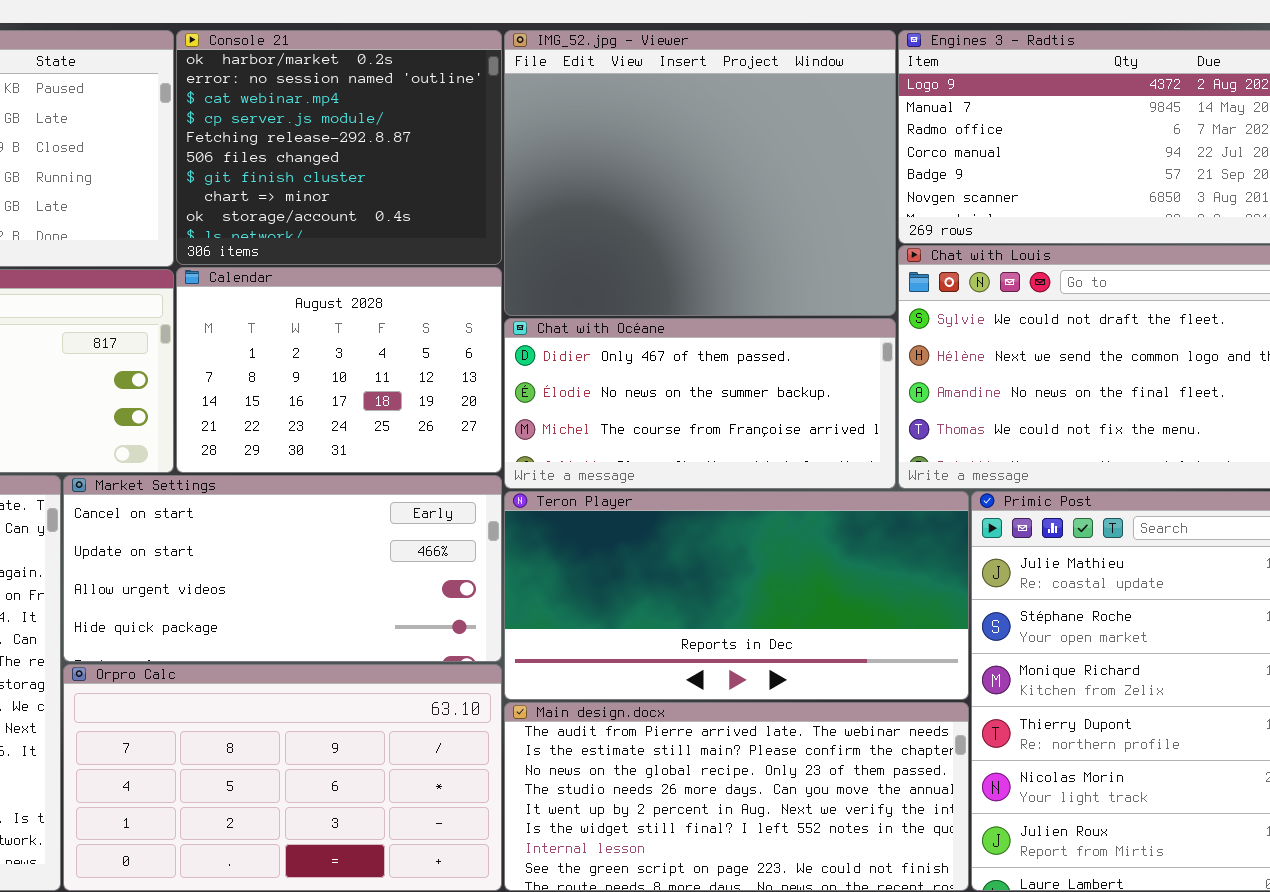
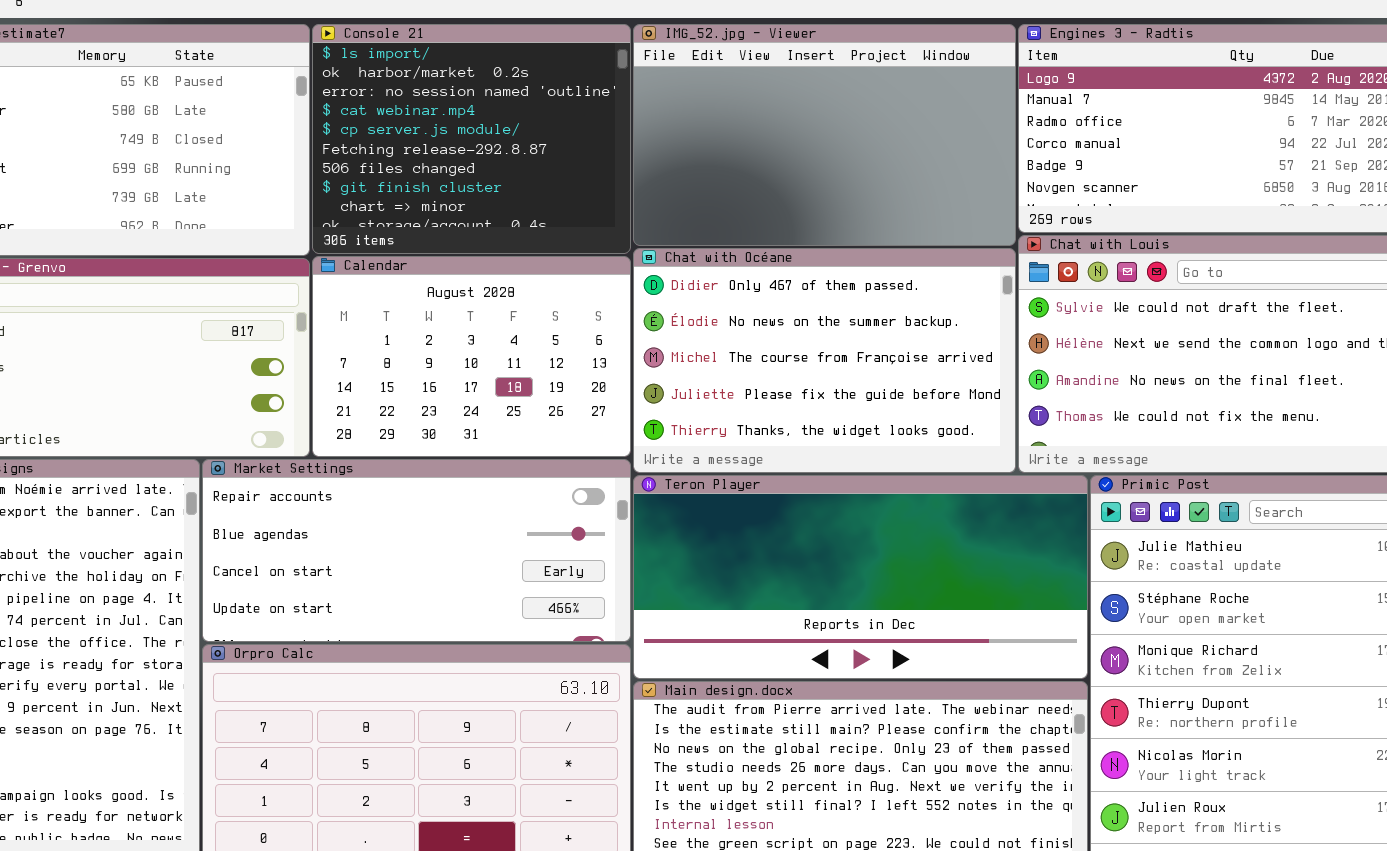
Console 21: [176,30,502,265] -> [312,24,631,254], scrolled up 1 row
IMG_52.jpg - Viewer: [504,30,896,316] -> [633,24,1016,246], resized
Chat with Océane: [504,318,896,489] -> [633,248,1016,473], resized
Market Settings: [63,475,502,662] -> [202,459,631,642], scrolled up 2 rows

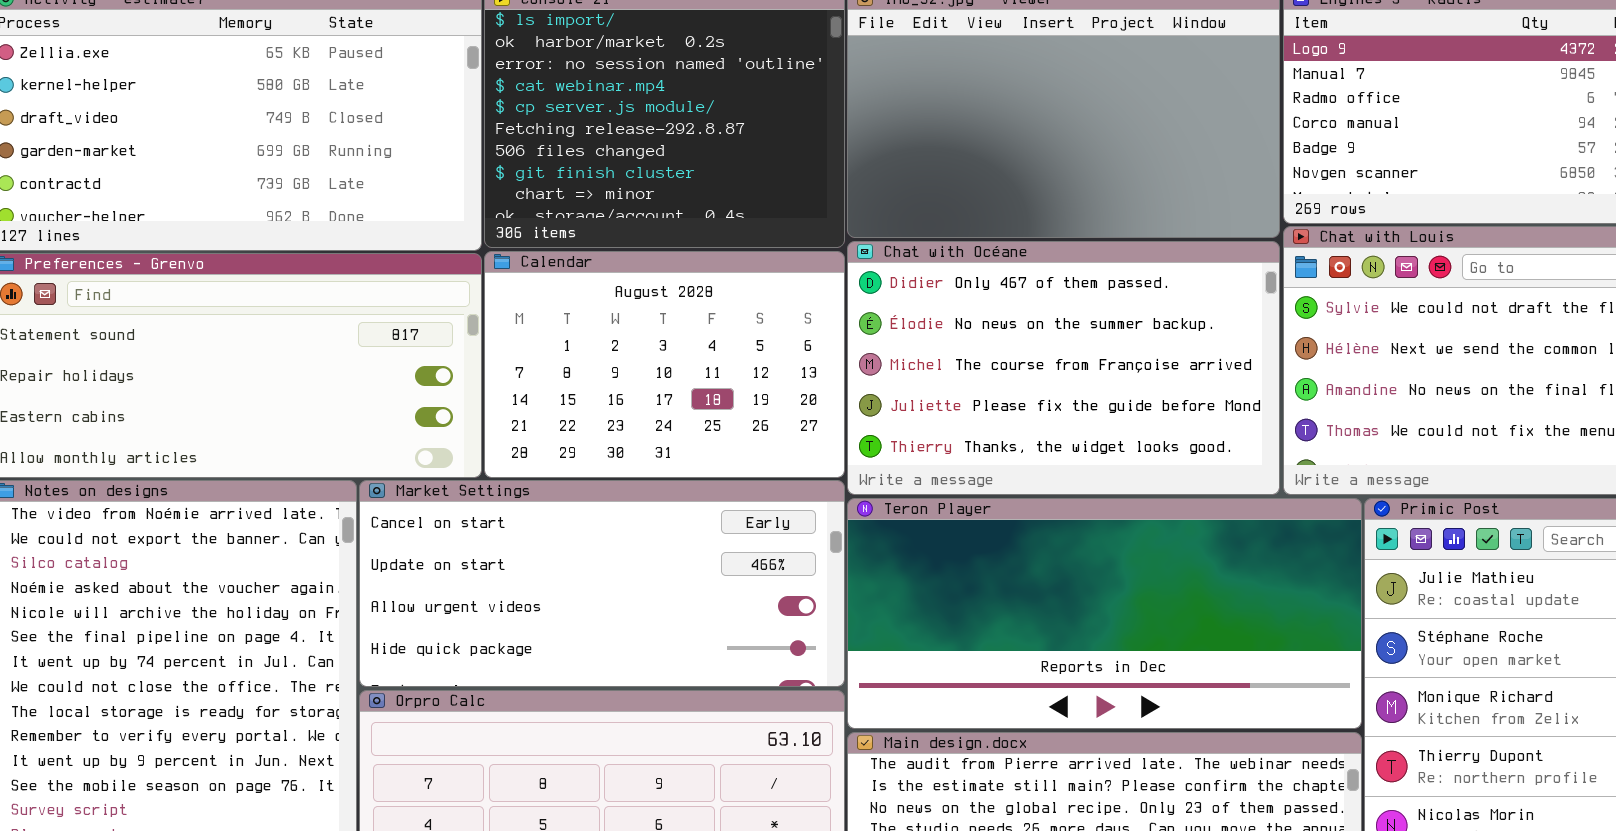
Market Settings: [202,459,631,642] -> [359,480,845,687], scrolled down 2 rows

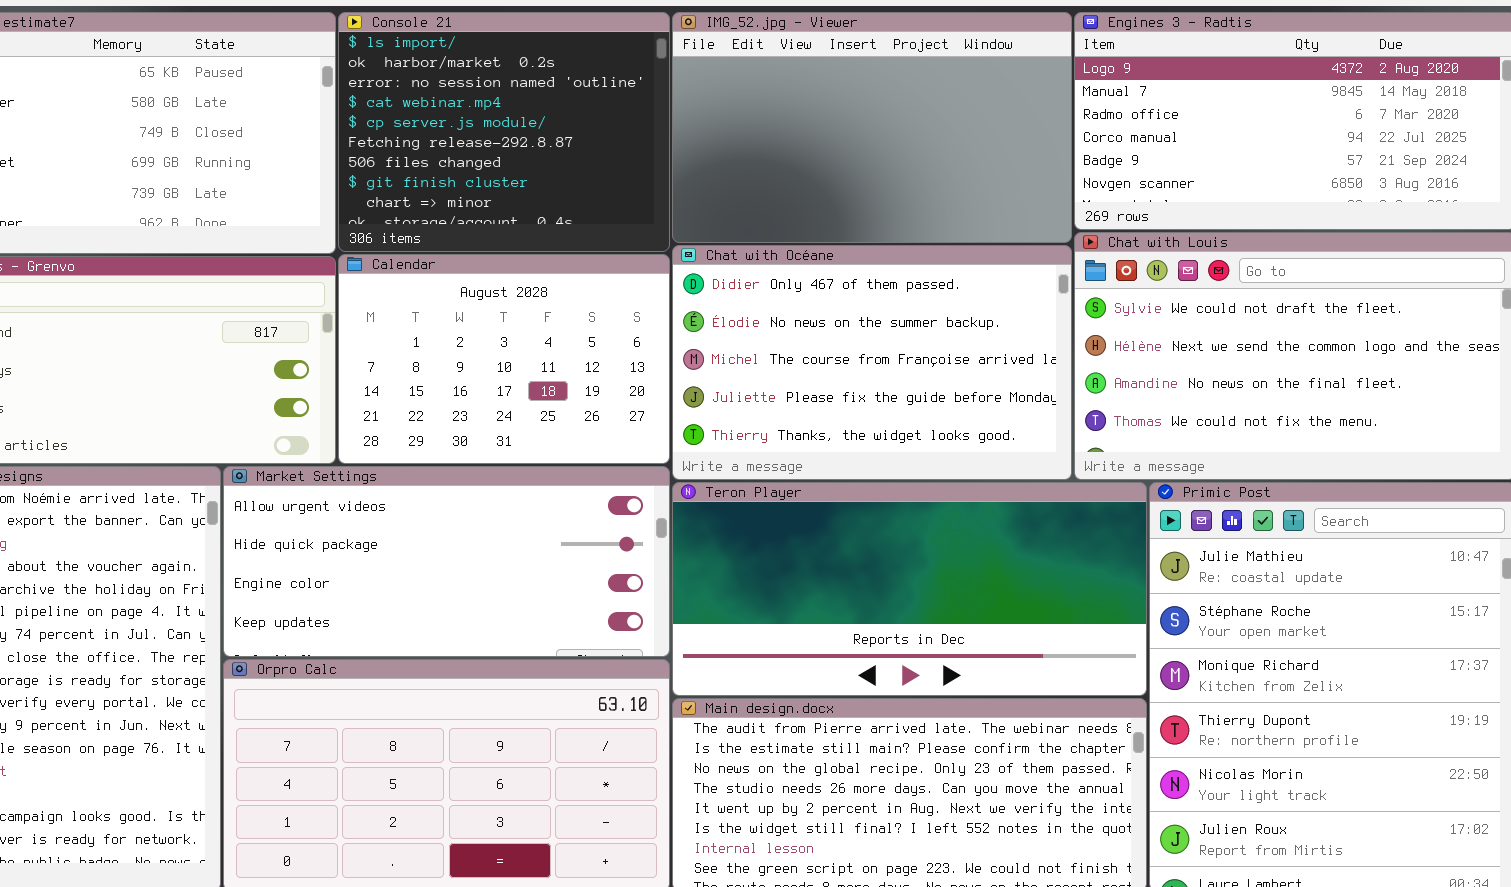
Market Settings: [359,480,845,687] -> [223,466,670,657], scrolled down 2 rows

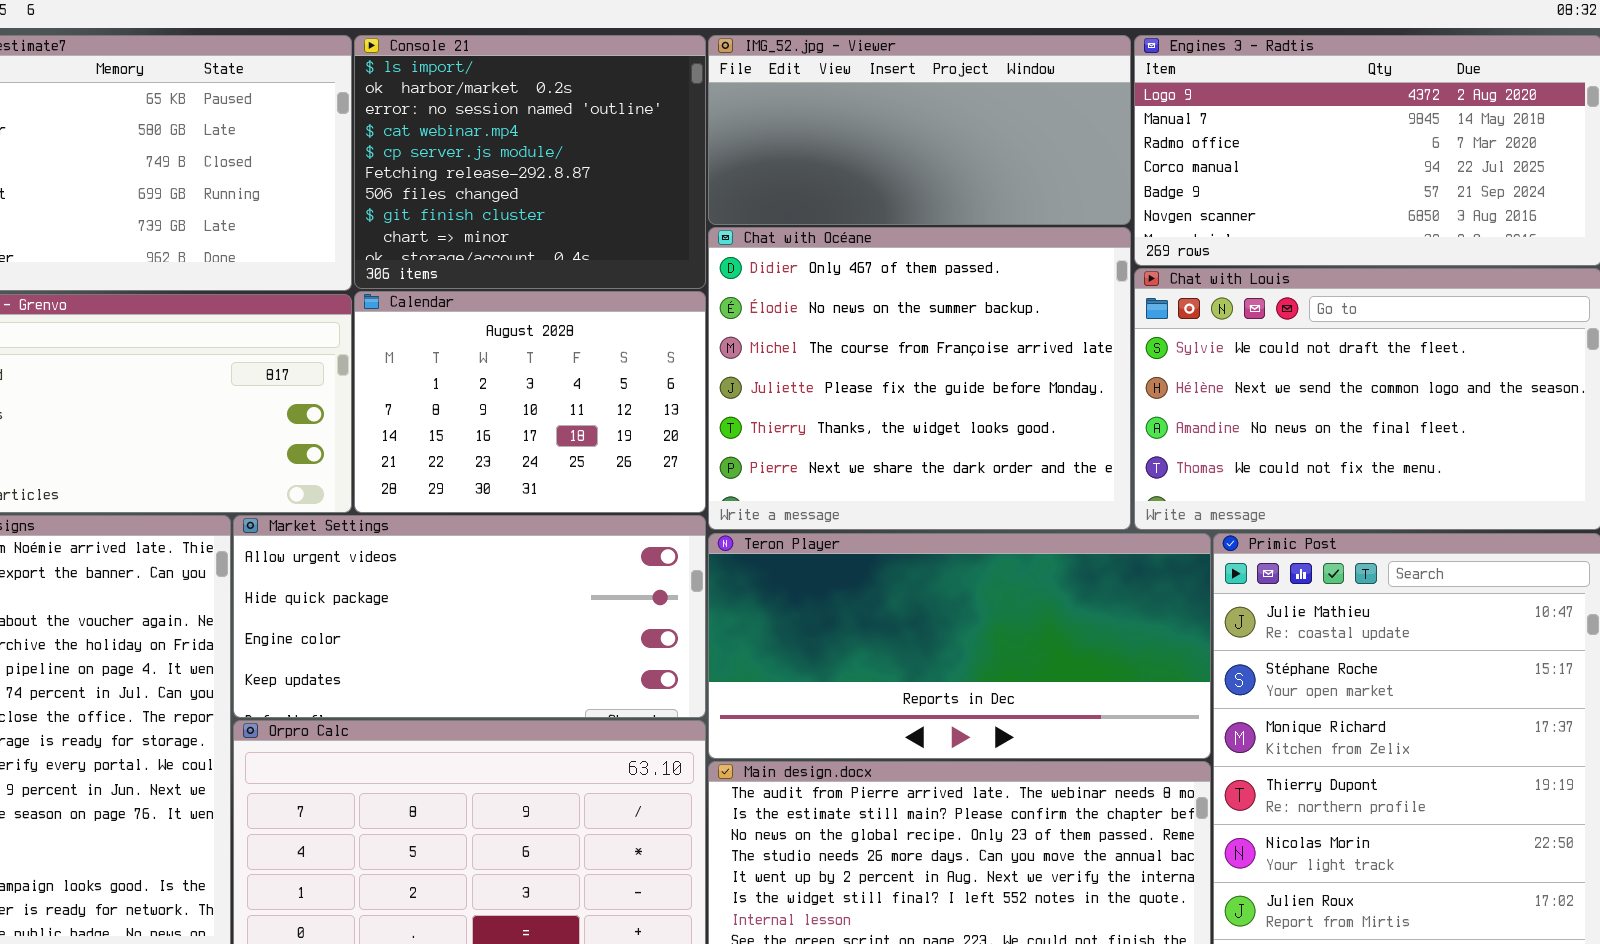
IMG_52.jpg - Viewer: [672,12,1072,243] -> [708,35,1131,225], resized
Chat with Océane: [672,245,1072,480] -> [708,227,1131,530], resized

